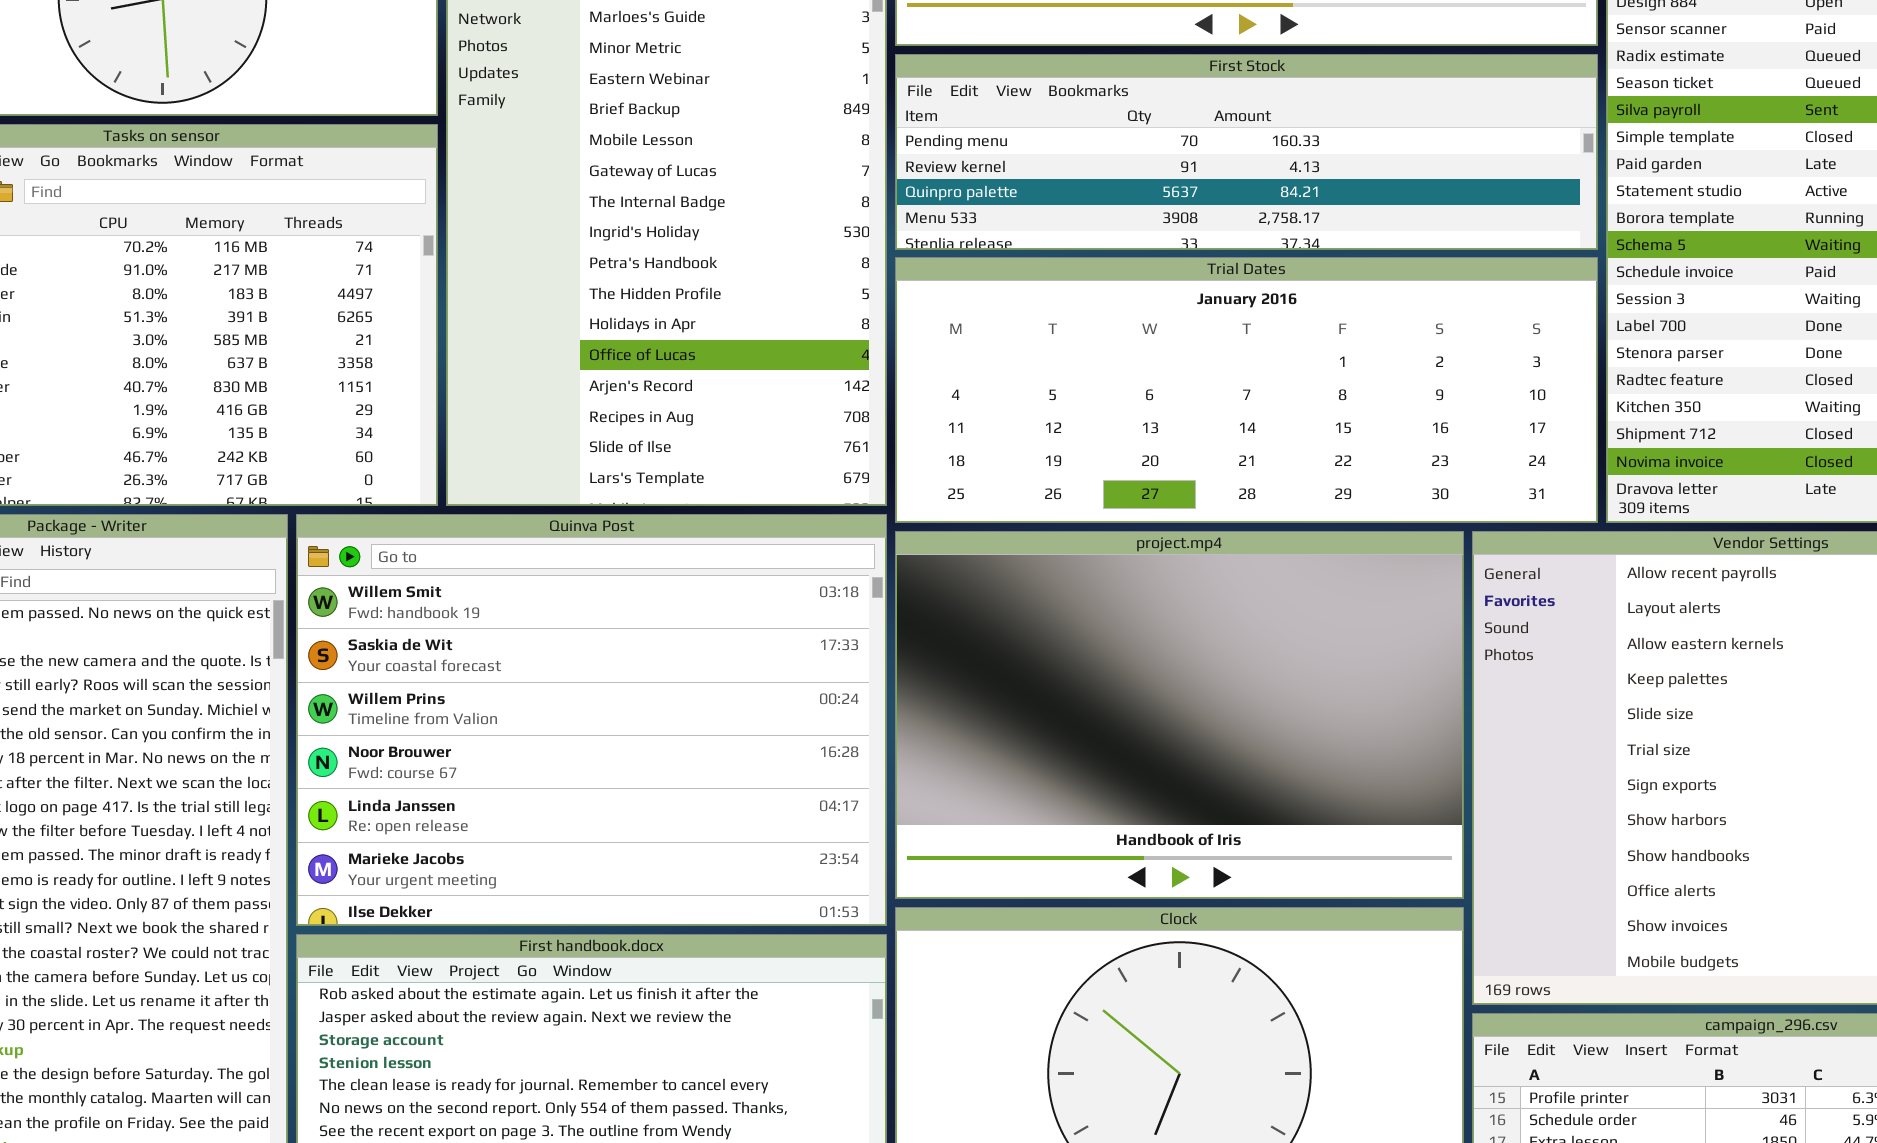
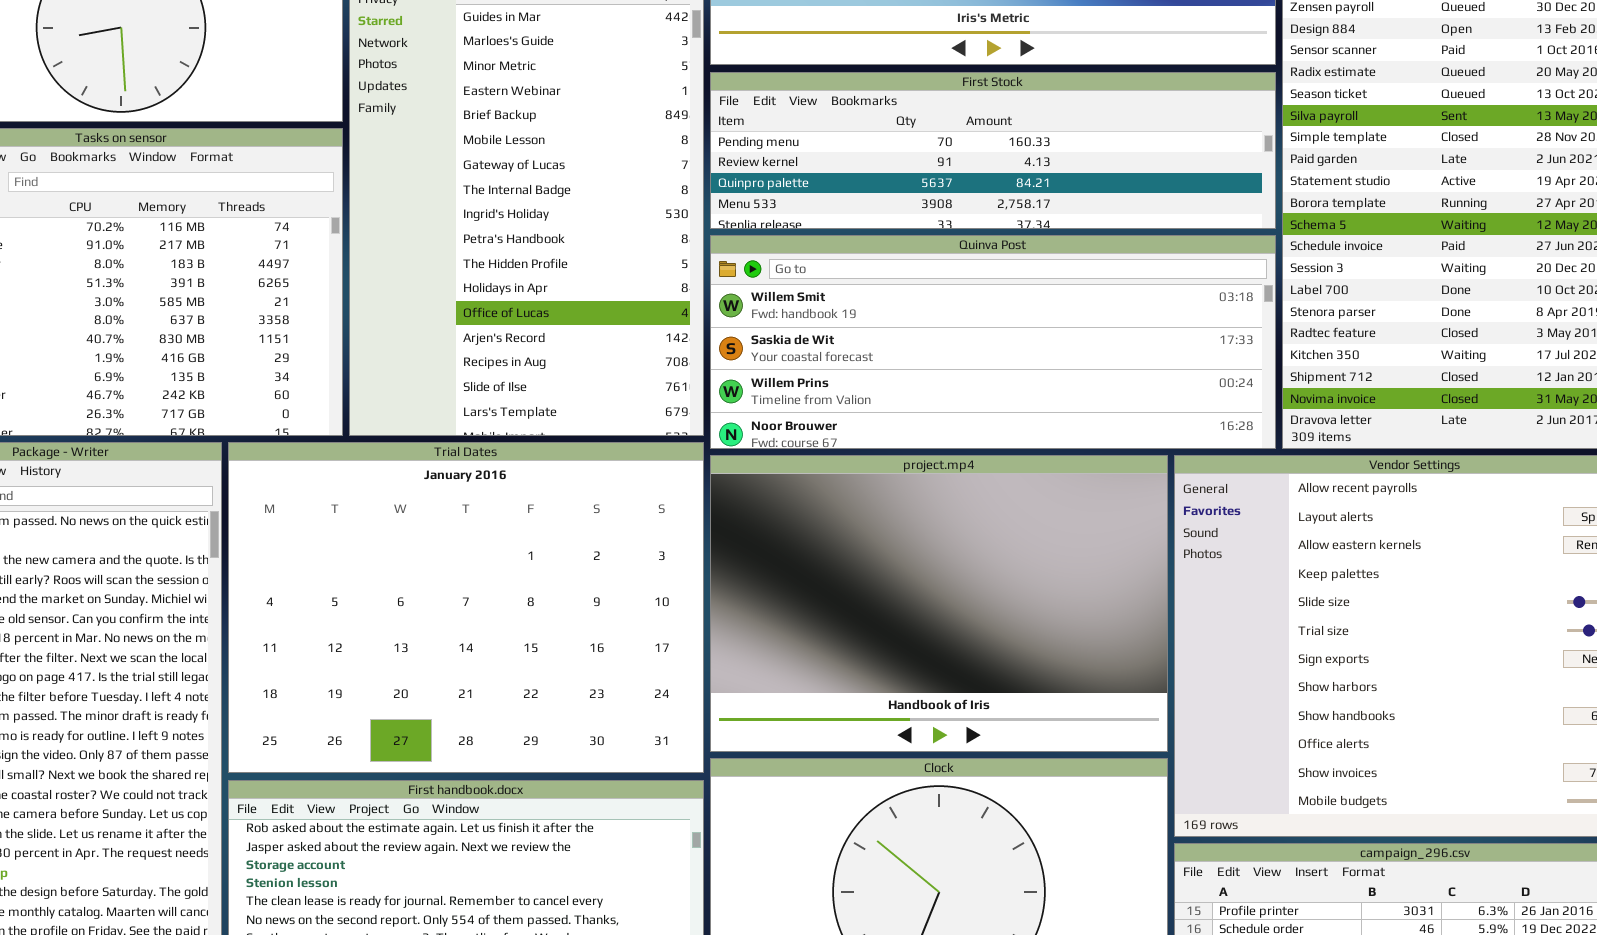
Trial Dates: [895,257,1598,523] -> [228,442,704,773], moved, resized
Quinva Post: [296,514,887,926] -> [710,235,1276,449], moved, resized

